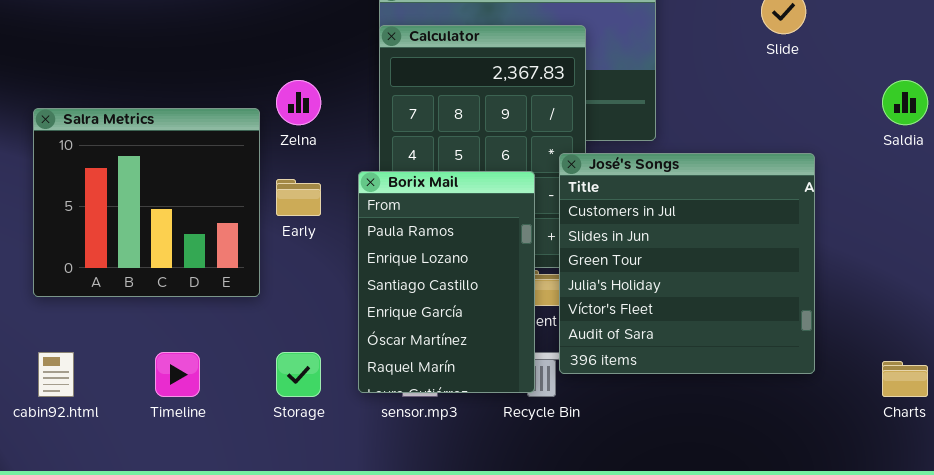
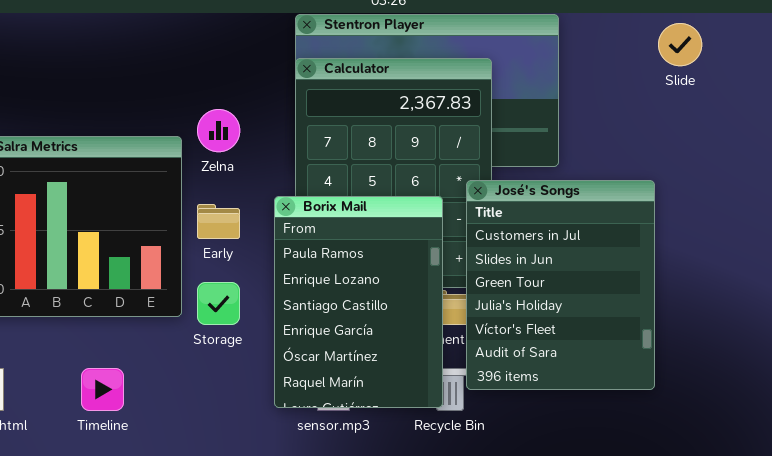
José's Songs: [559,153,815,374] -> [466,180,655,390], resized
Storage: [276,352,321,397] -> [197,282,240,325], moved

